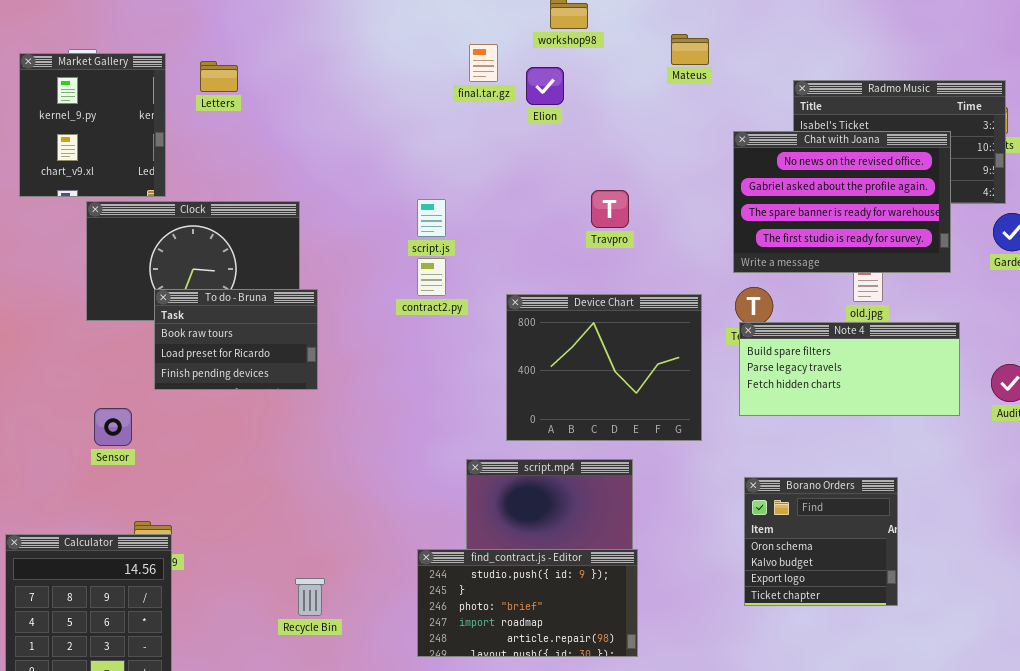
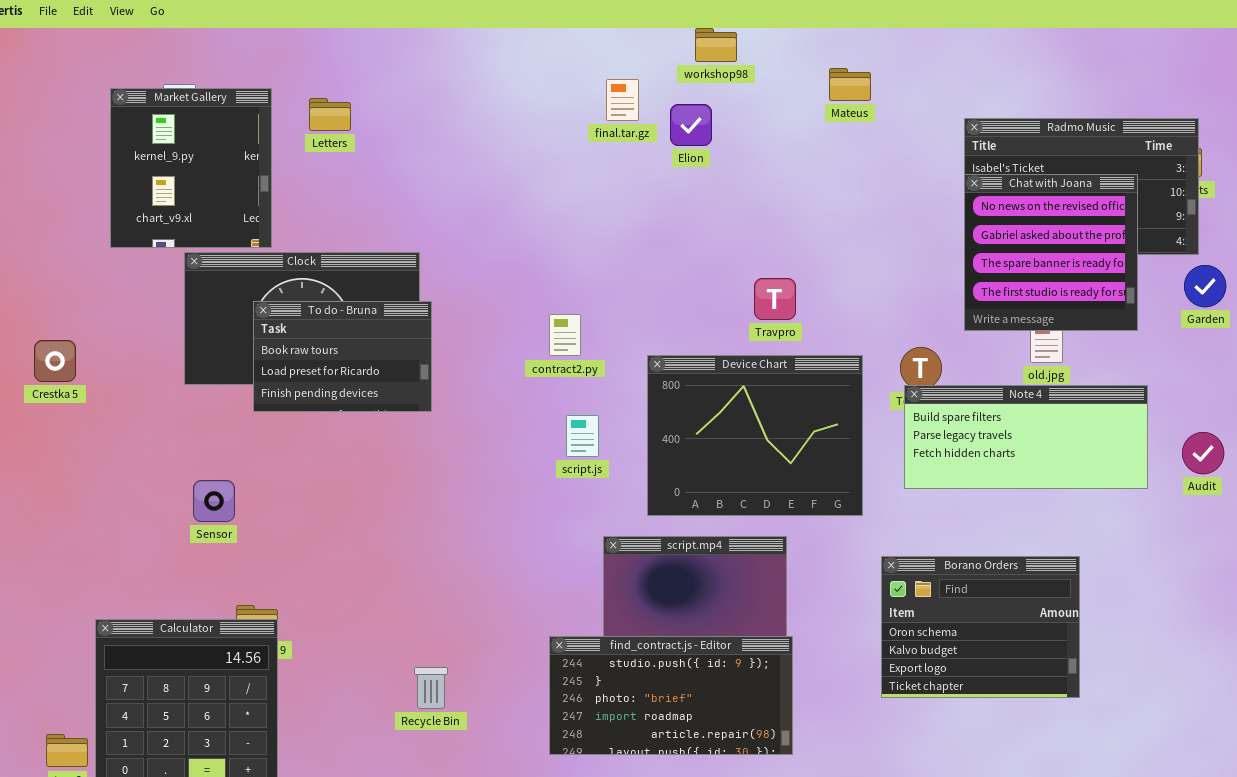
Chat with Joana: [733,131,951,273] -> [964,174,1138,331], resized
Travpro: [591,190,629,228] -> [754,278,796,320], moved
script.js: [417,199,446,237] -> [566,415,599,457], moved
To do - Bruna: [154,289,318,390] -> [253,301,432,412], moved
Borano Orders: [744,477,898,606] -> [881,556,1080,698], resized

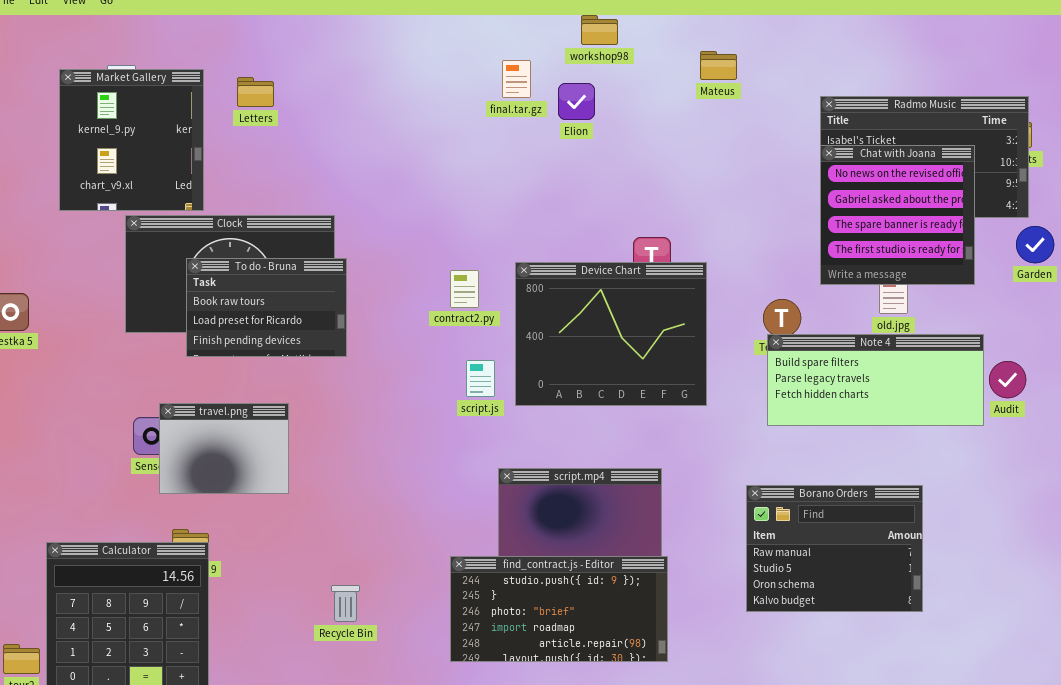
Device Chart: [647,355,863,516] -> [515,262,707,406], moved
Audit: [1182,432,1224,474] -> [989,361,1026,398], moved
travel.png: none -> [159,403,289,494], opened
Borano Orders: [881,556,1080,698] -> [746,485,923,612], scrolled up 2 rows

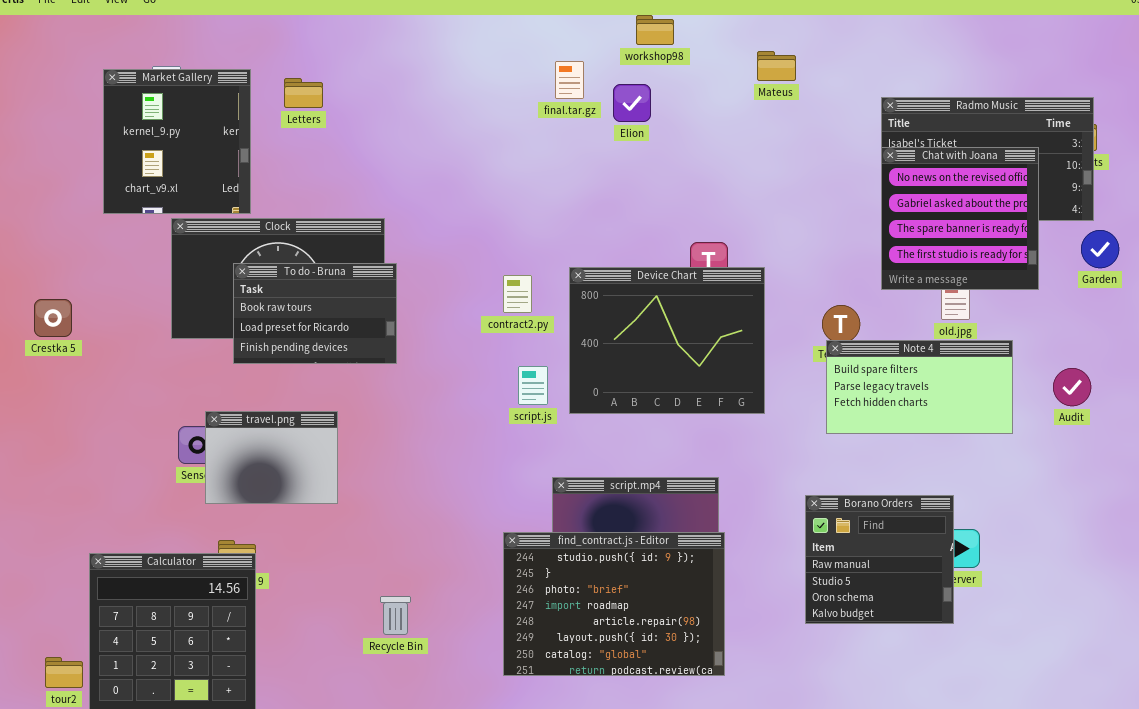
Note 4: [767,334,984,426] -> [826,340,1013,434], resized
Borano Orders: [746,485,923,612] -> [805,495,954,624], resized
find_contract.js - Editor: [450,556,668,662] -> [503,532,725,676], resized

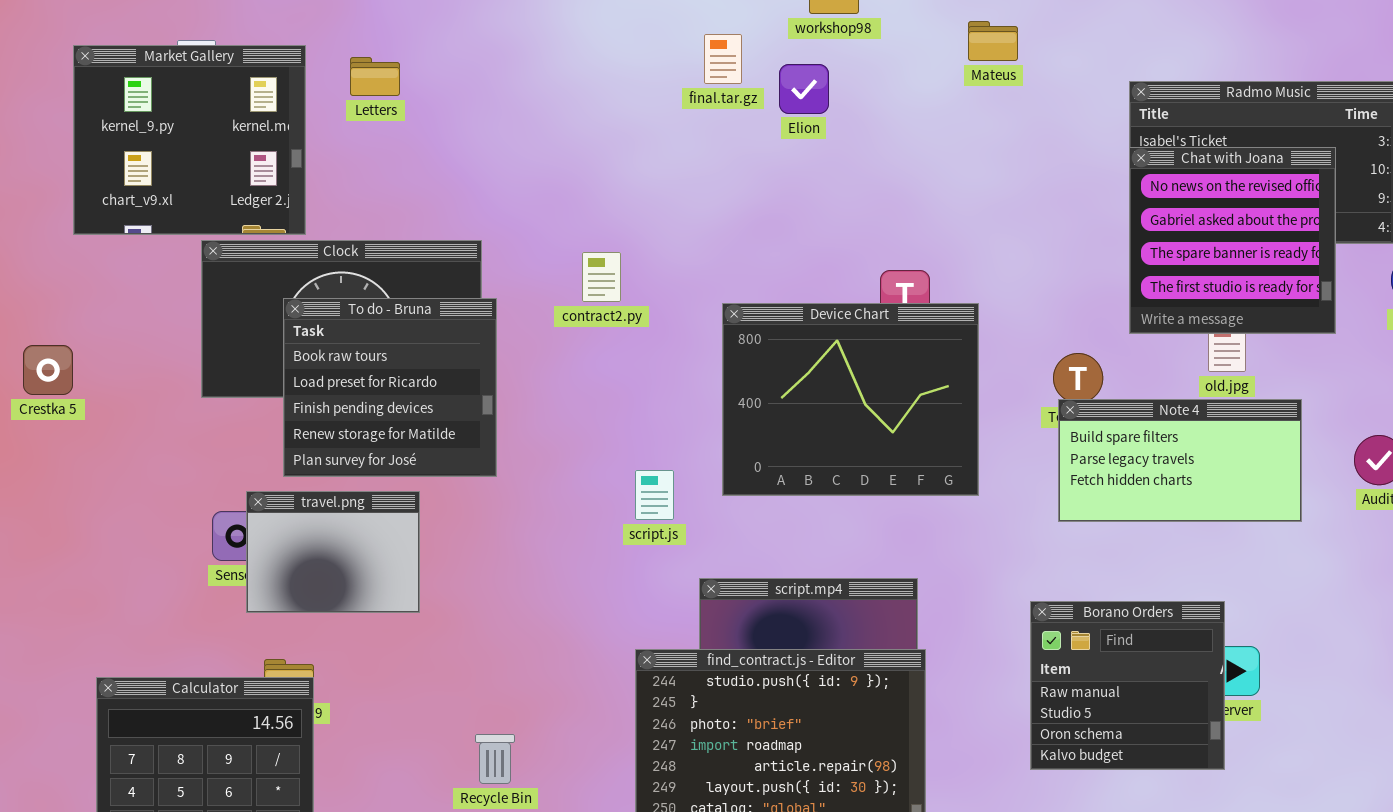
Market Gallery: [103,69,251,214] -> [73,45,306,235], resized
To do - Bruna: [233,263,397,364] -> [283,298,497,477], resized
contract2.py: [503,275,532,313] -> [582,252,621,302], moved
script.js: [518,366,548,405] -> [635,470,674,520], moved

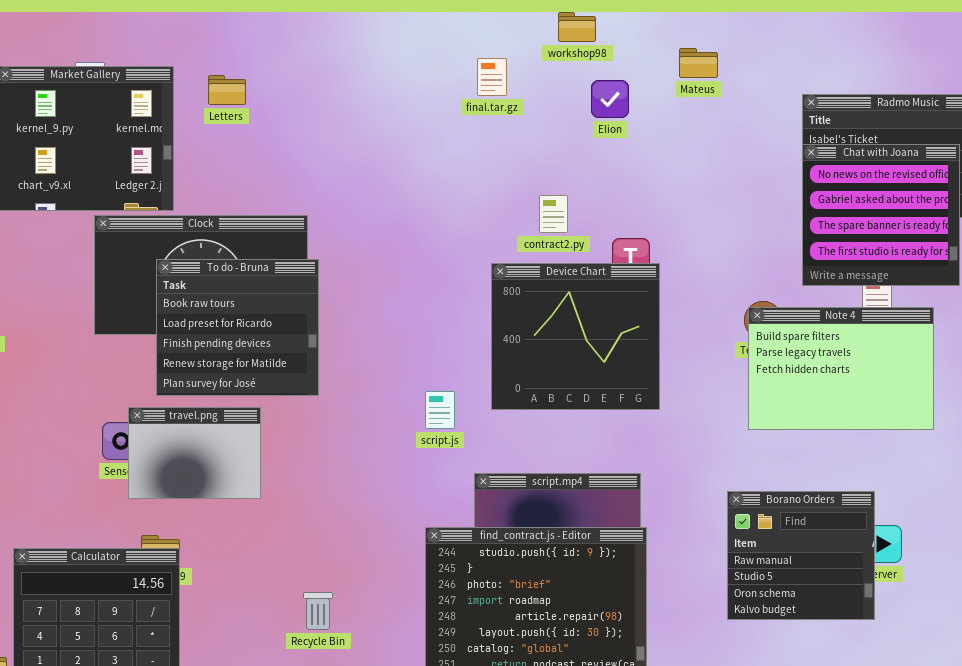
Elion: [779,64,829,114] -> [591,80,629,118], moved
contract2.py: [582,252,621,302] -> [539,195,568,233], moved
Device Chart: [722,303,979,496] -> [491,263,660,410], resized
Note 4: [1058,399,1302,522] -> [748,307,934,430], resized

